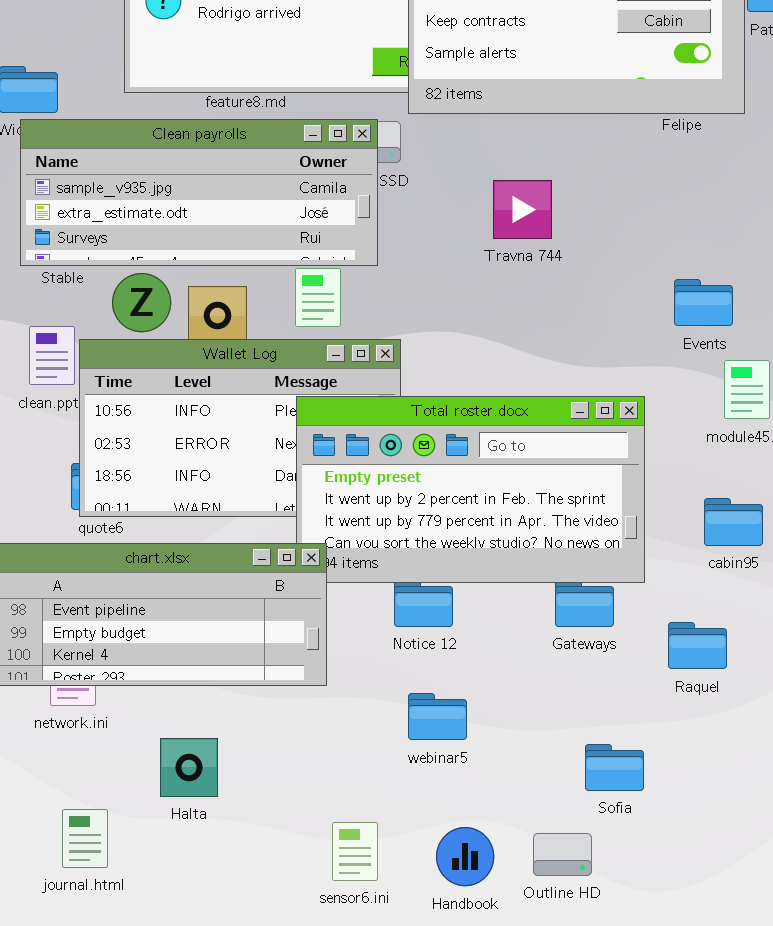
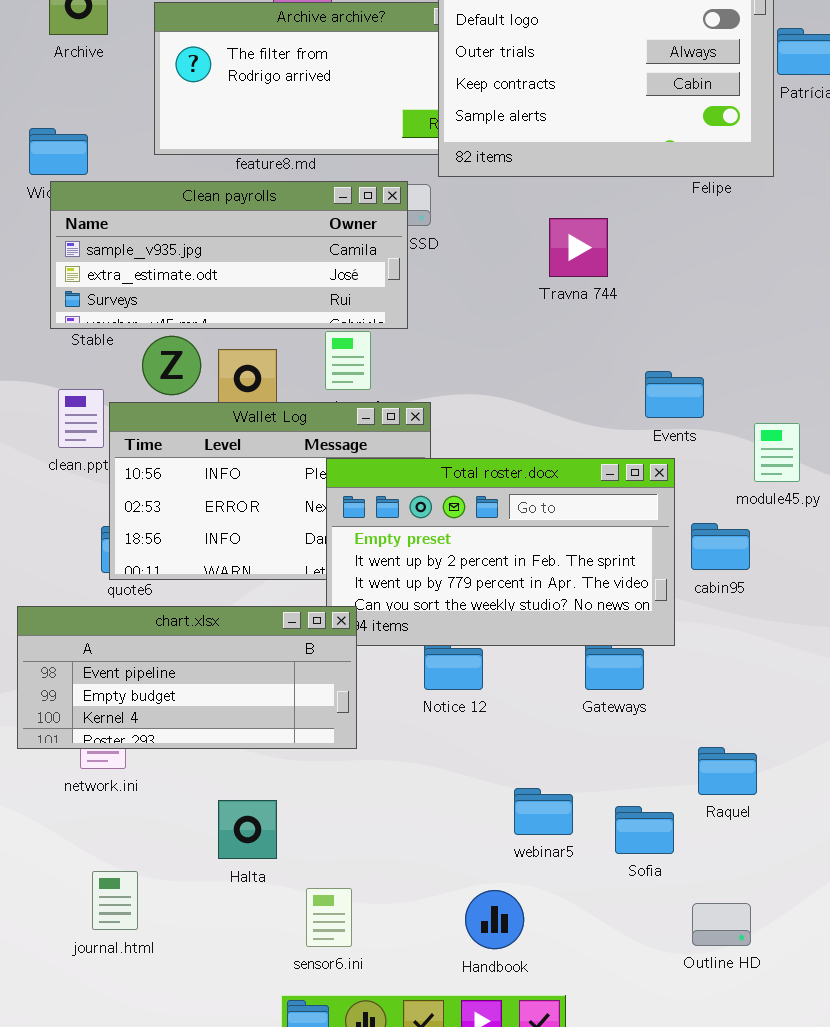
Travna 744: [493,180,552,239] -> [549,218,608,277], moved
Events: [674,279,733,326] -> [645,371,704,418], moved
cabin95: [704,498,763,546] -> [691,523,750,570], moved
Raquel: [668,622,727,669] -> [698,747,757,795], moved
webinar5: [408,693,467,740] -> [514,788,573,835], moved
Halta: [160,738,218,797] -> [218,800,277,859], moved
sensor6.ini: [332,822,378,881] -> [306,888,352,947], moved
Outline HD: [533,833,592,876] -> [692,903,751,946], moved

